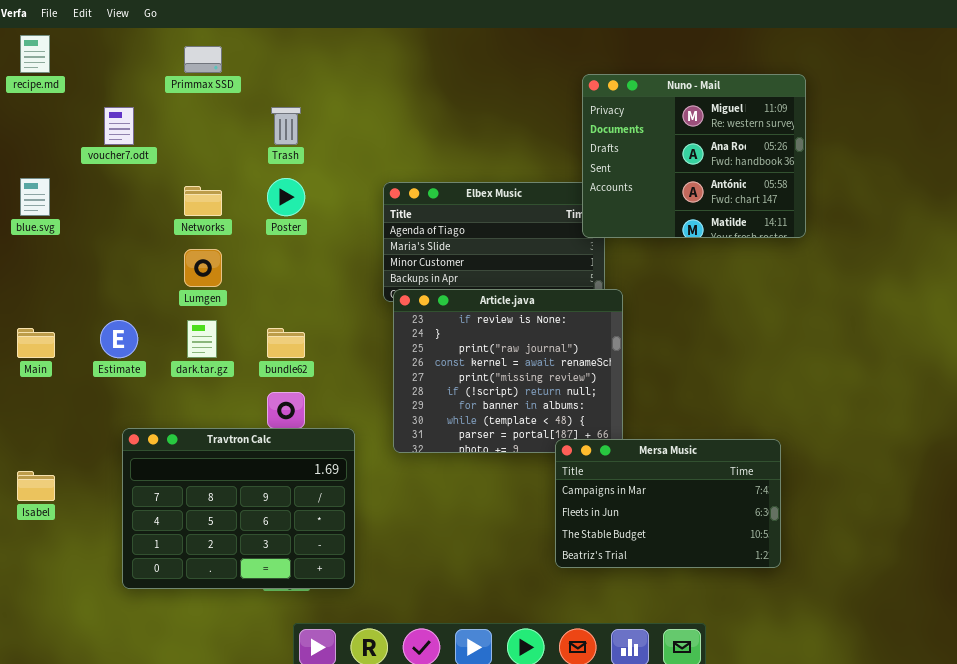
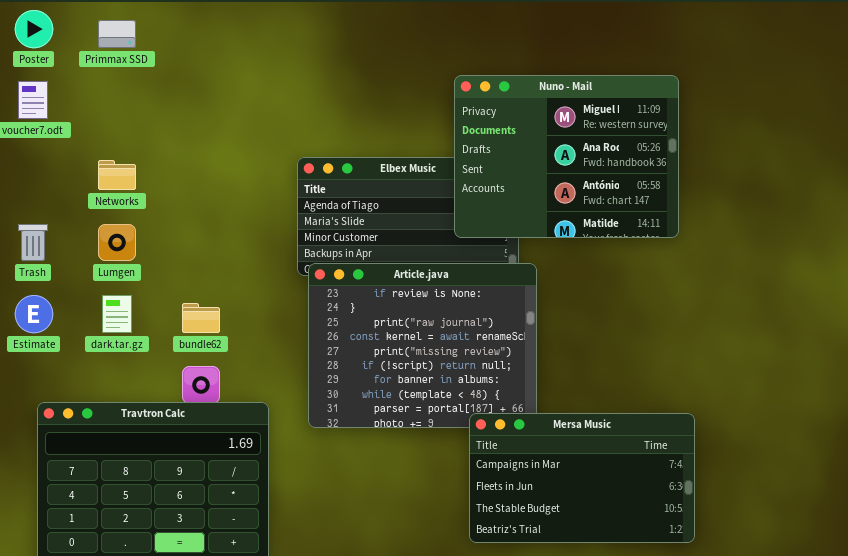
Nuno - Mail: [582,74,806,238] -> [454,75,679,238], moved
Trash: [271,107,301,145] -> [18,224,48,261], moved
Poster: [267,178,305,216] -> [15,10,53,48], moved

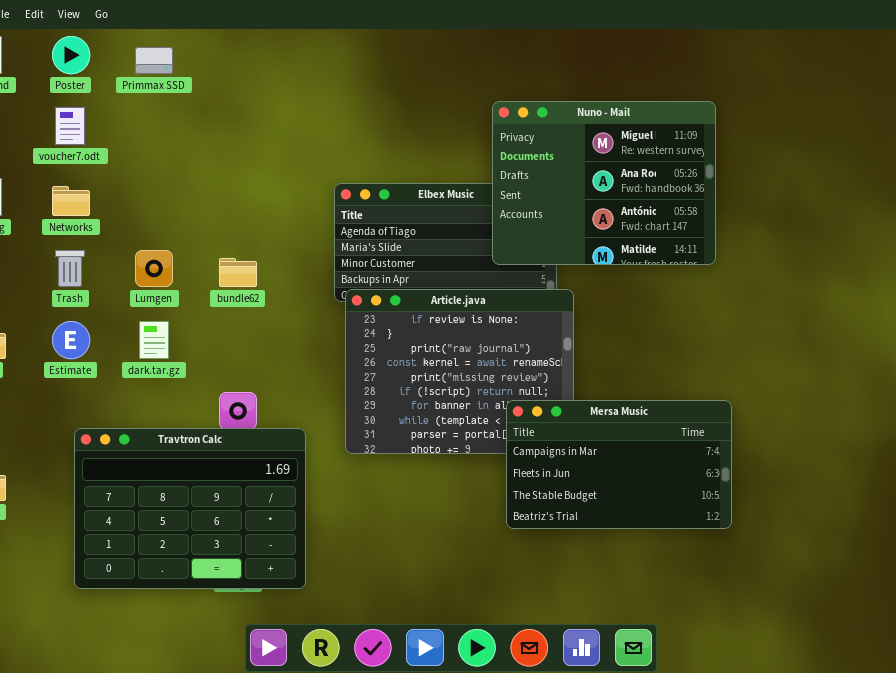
Networks: [98,160,136,190] -> [52,186,90,216], moved
bundle62: [182,303,220,333] -> [219,258,257,287], moved
Mersa Music: [469,413,695,543] -> [506,400,732,529], moved

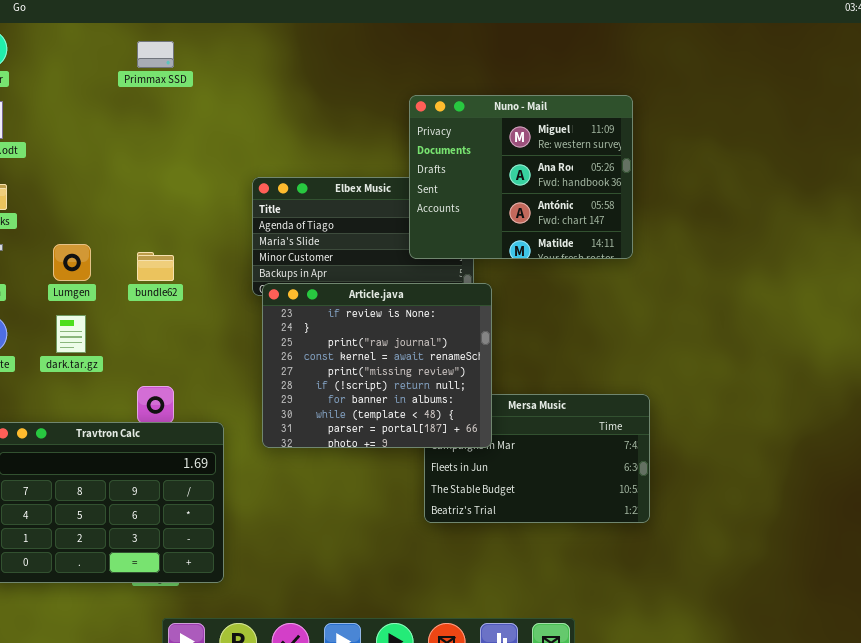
Primmax SSD: [135,47,173,74] -> [137,41,174,68], moved
Article.java: [345,289,574,454] -> [262,283,492,448], raised

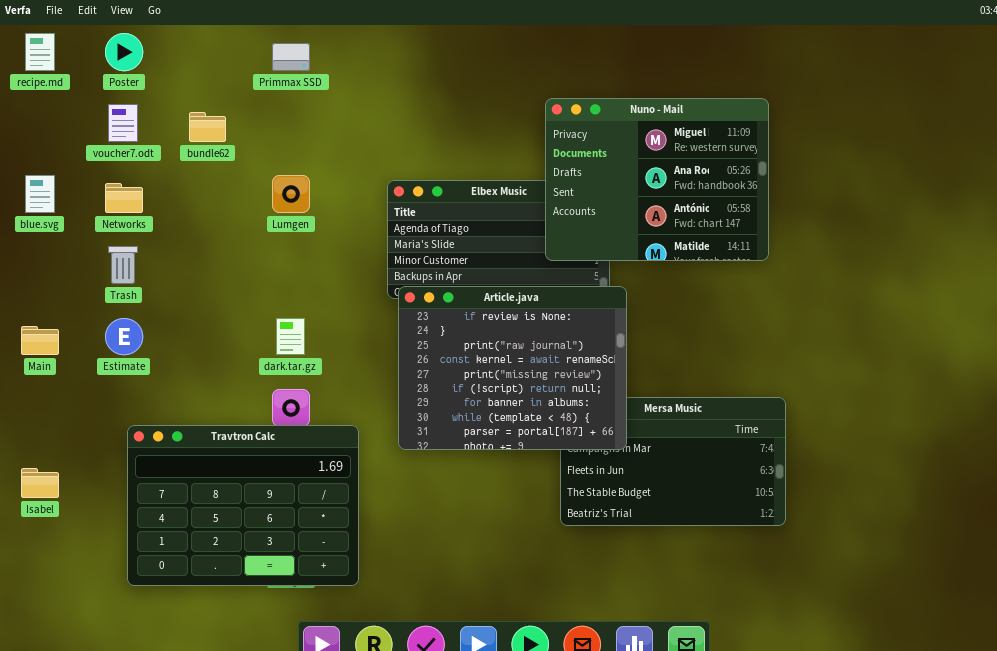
Lumgen: [53,244,91,281] -> [272,175,310,213], moved
bundle62: [137,252,174,281] -> [189,112,226,142], moved
dark.tar.gz: [56,315,86,353] -> [276,318,305,355], moved

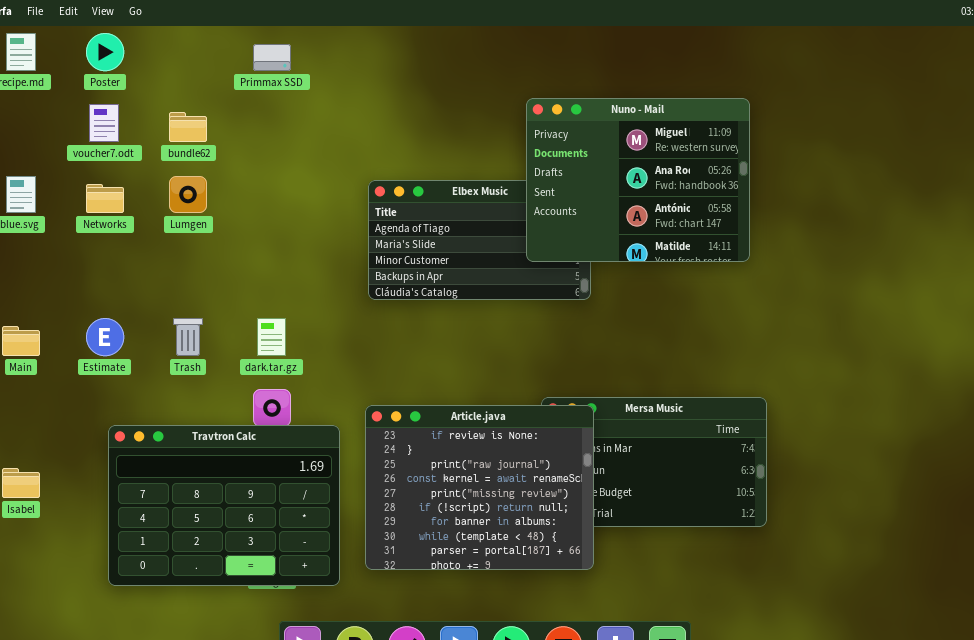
Lumgen: [272,175,310,213] -> [169,176,207,213], moved
Trash: [108,246,138,284] -> [173,318,203,356], moved
Article.java: [398,286,627,450] -> [365,405,594,570], moved

